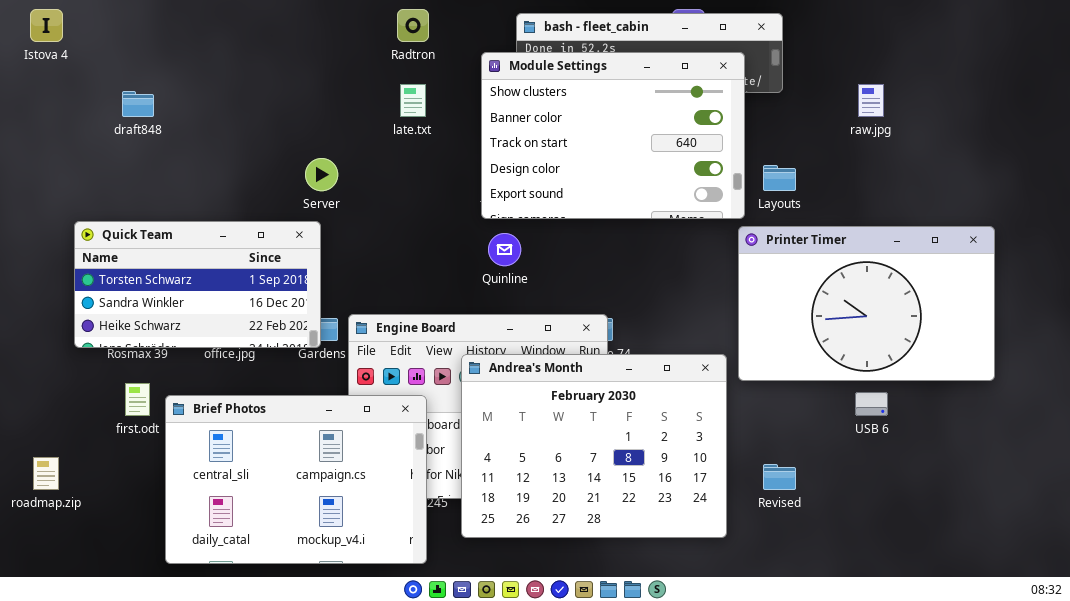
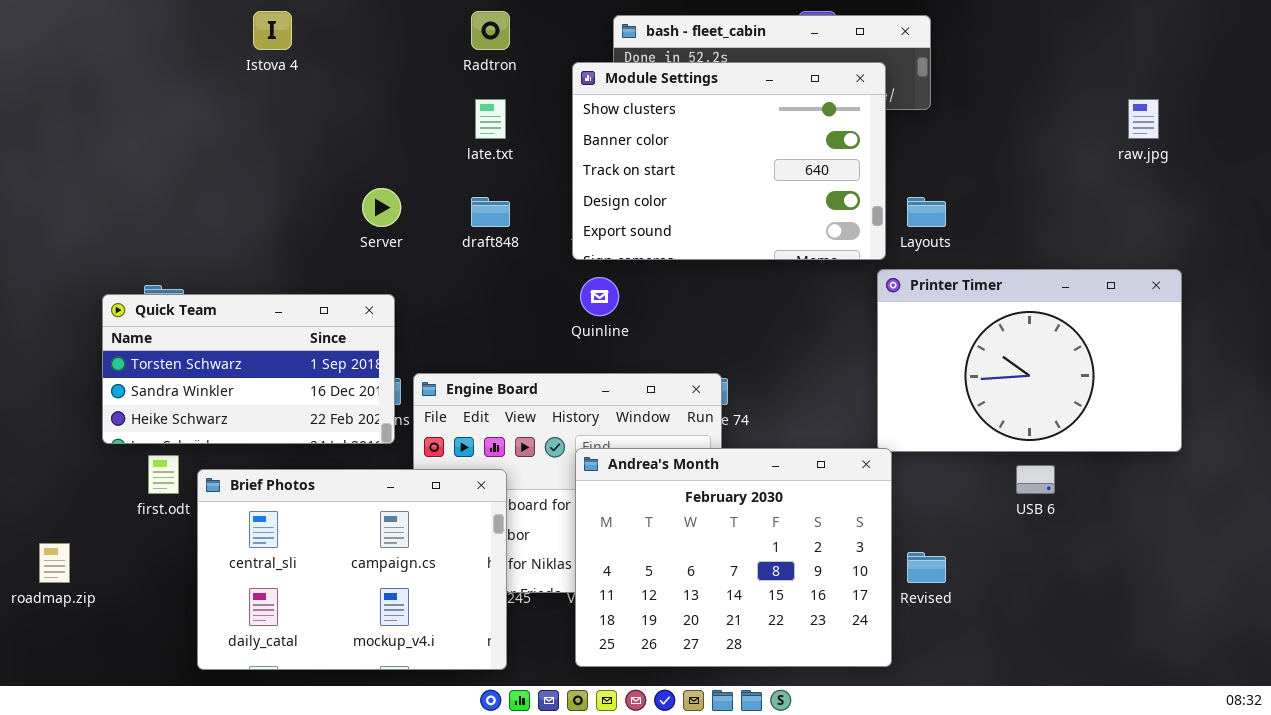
Istova 4: [30,9,63,42] -> [253,11,292,50], moved
raw.jpg: [858,84,884,117] -> [1128,99,1159,139], moved
draft848: [122,91,154,117] -> [471,197,510,227], moved
Quick Team: [74,221,321,348] -> [102,294,395,444], moved
Andrea's Month: [461,354,727,538] -> [575,448,892,667], moved

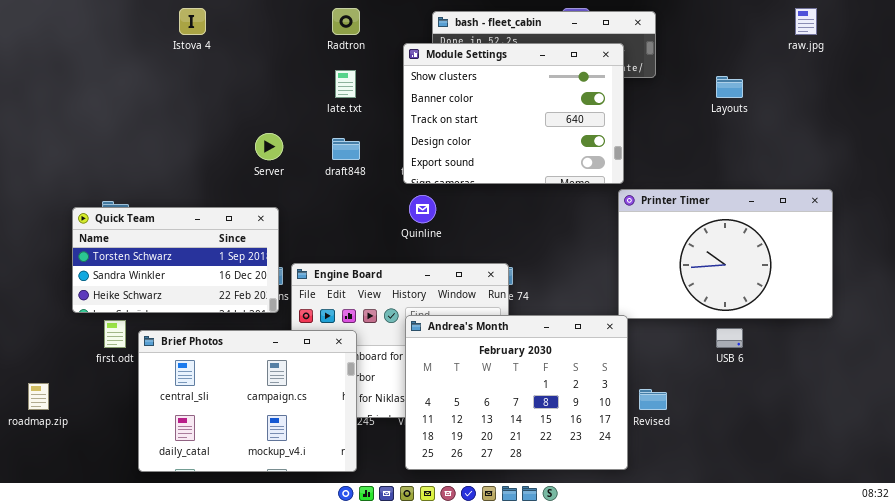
raw.jpg: [1128,99,1159,139] -> [795,8,817,35], moved
Layouts: [907,197,946,227] -> [716,76,743,98], moved

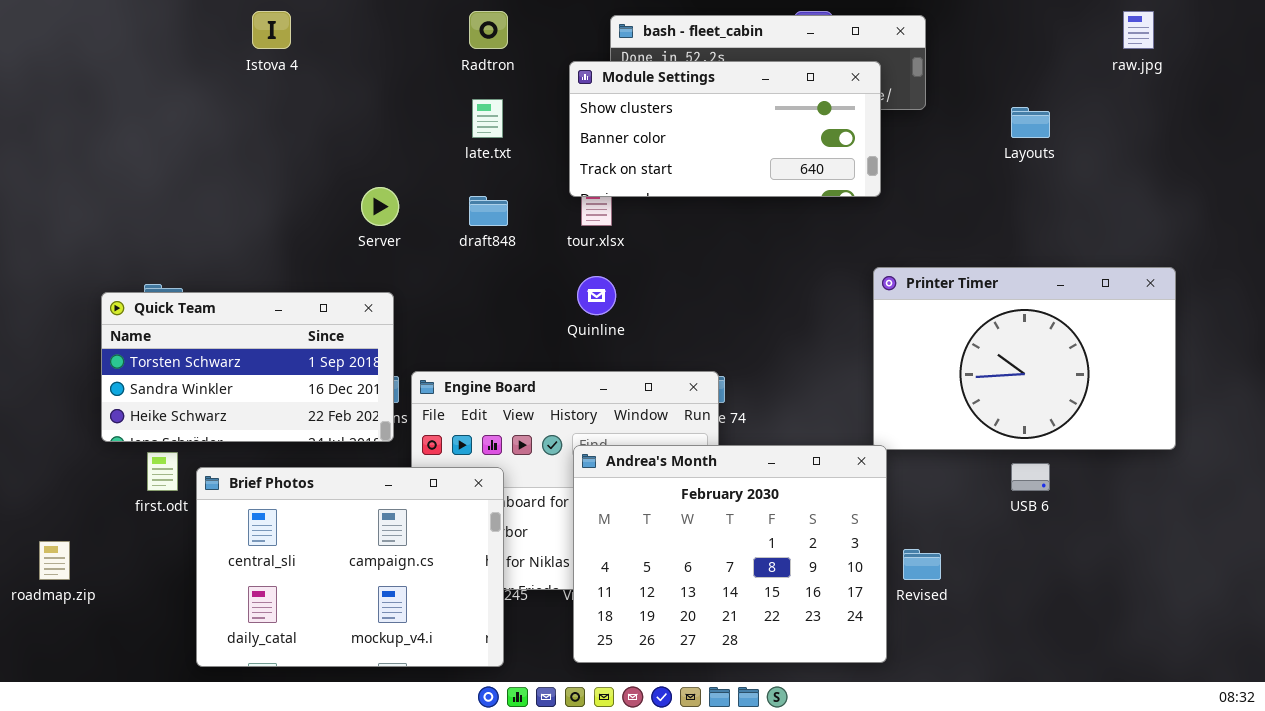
Module Settings: [403,43,624,184] -> [569,61,881,197], resized

